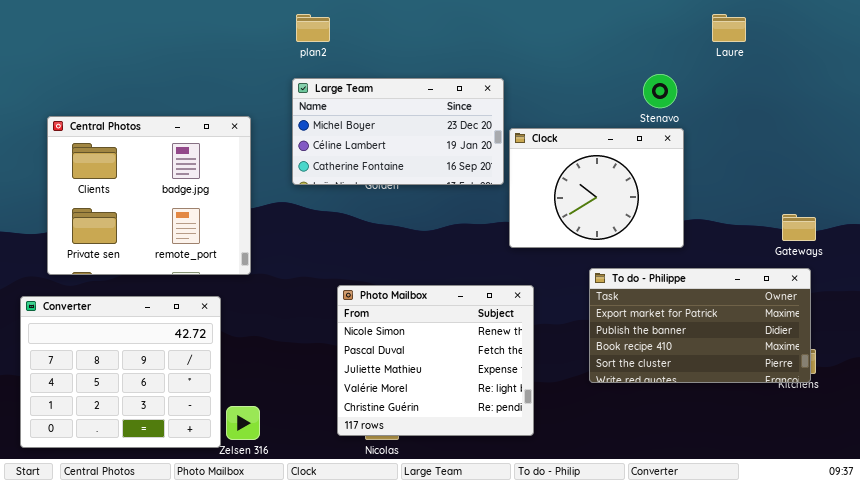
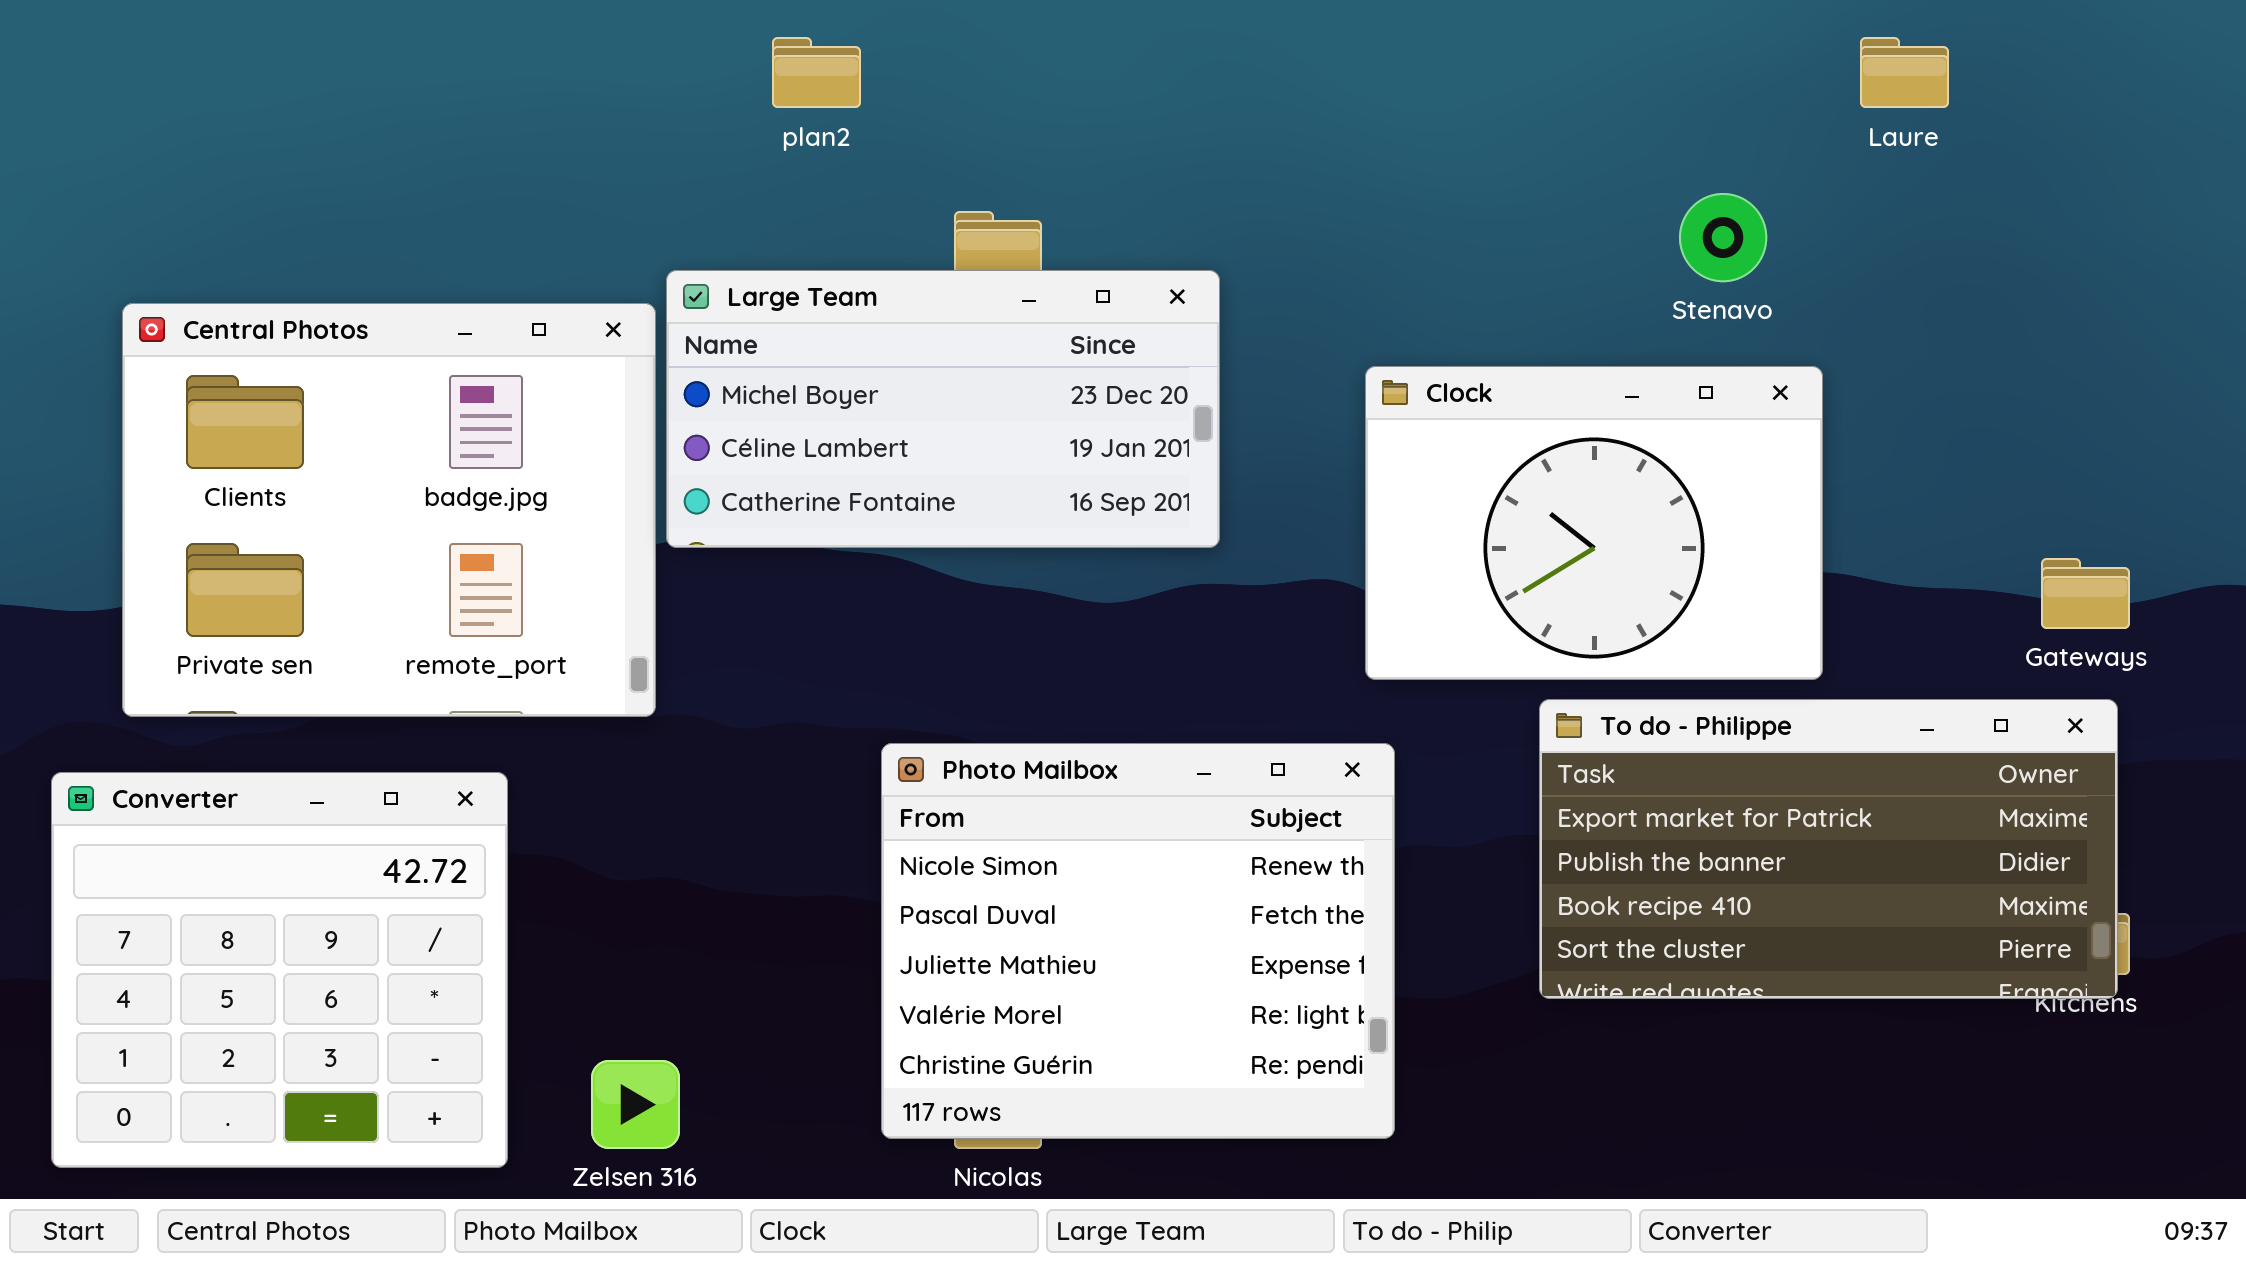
Large Team: [292,78,504,185] -> [666,270,1220,548], moved
Clock: [509,128,684,248] -> [1365,366,1823,680], moved
Converter: [20,296,221,448] -> [51,772,508,1168], resized

